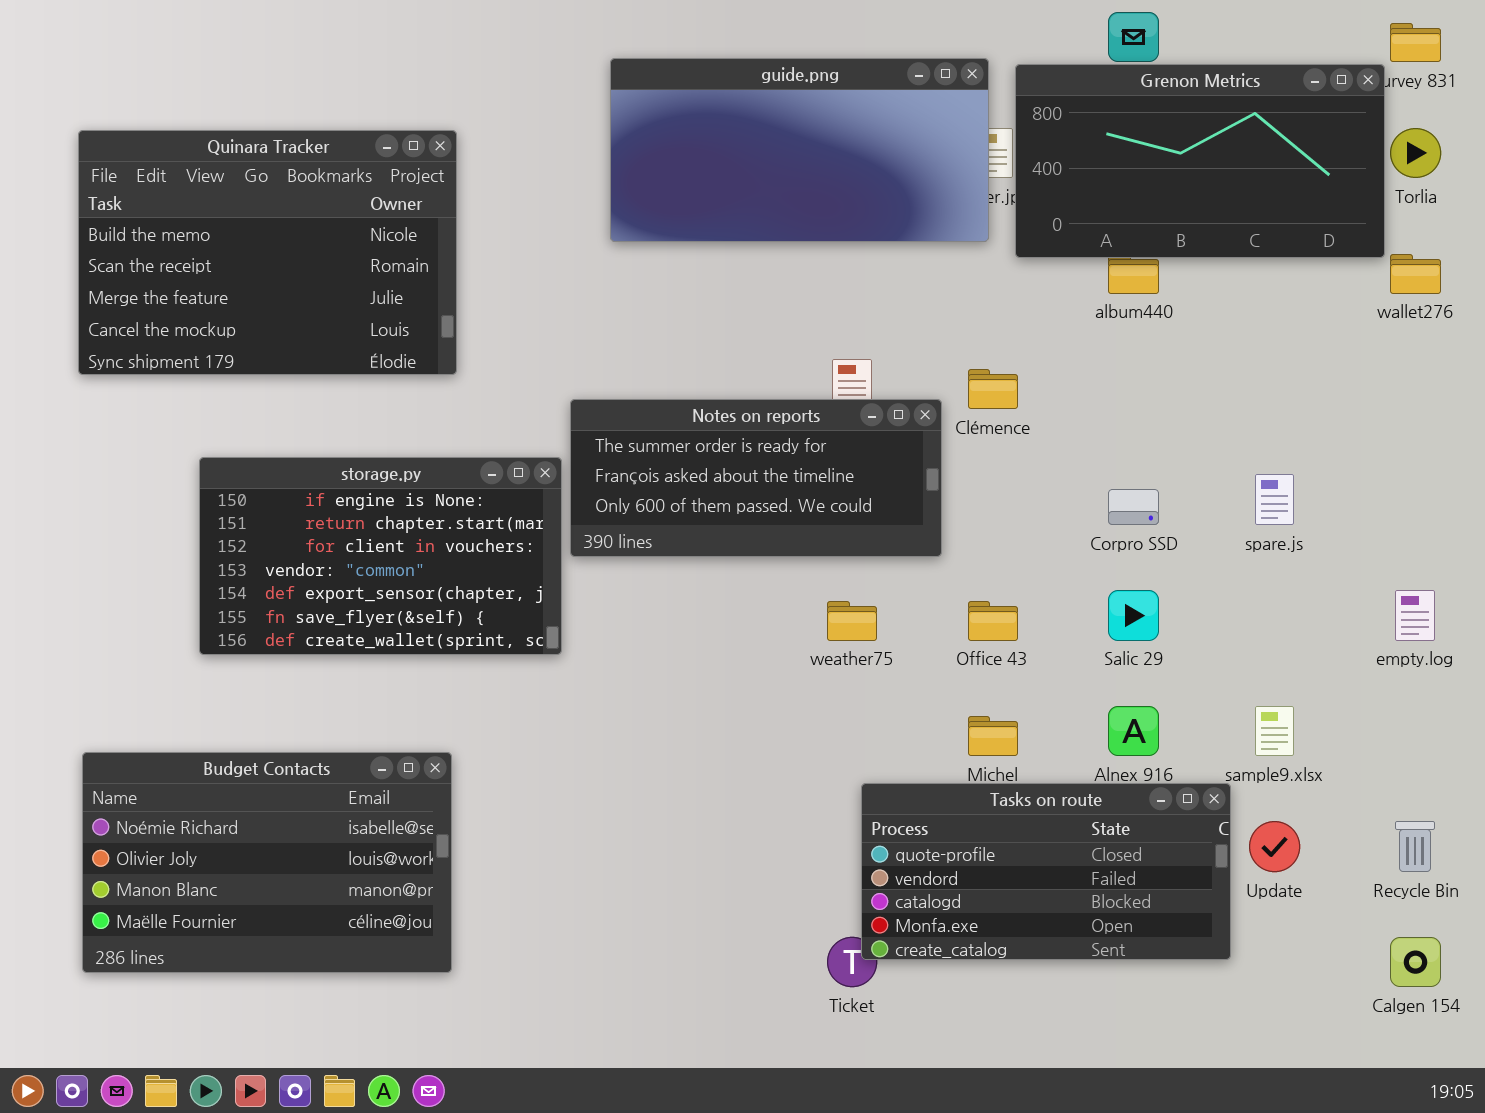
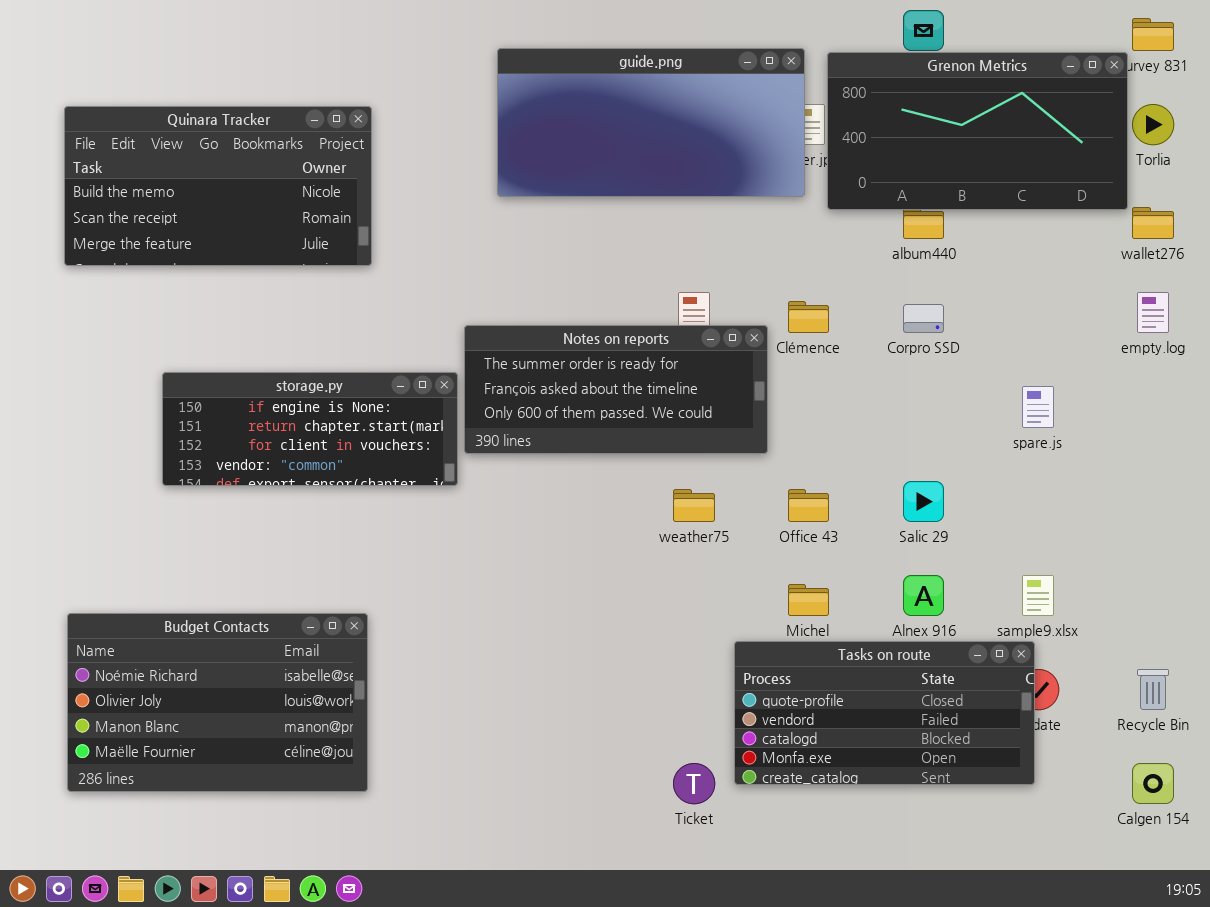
Quinara Tracker: [78,130,457,375] -> [64,106,372,266], resized
storage.py: [199,457,562,655] -> [162,372,458,486], resized
Corpro SSD: [1108,489,1159,525] -> [903,304,944,333], moved
empty.log: [1395,590,1435,641] -> [1137,292,1169,333], moved
Tasks on route: [861,783,1231,960] -> [734,641,1035,785], moved

